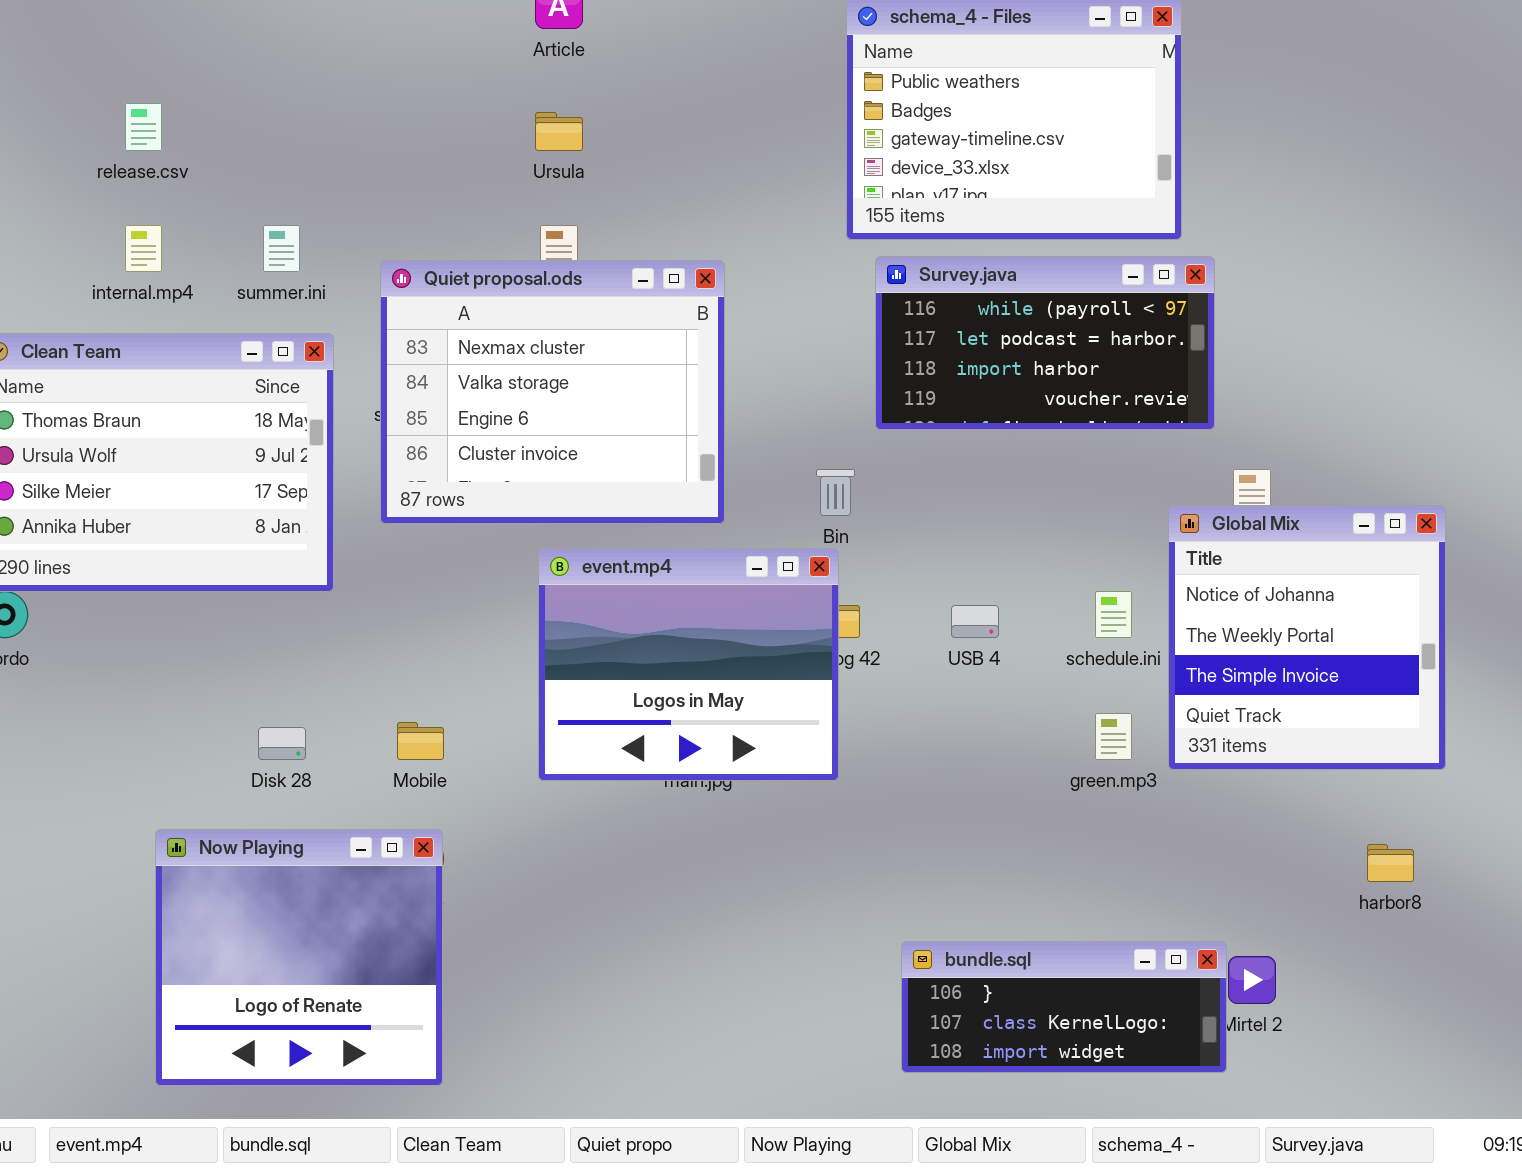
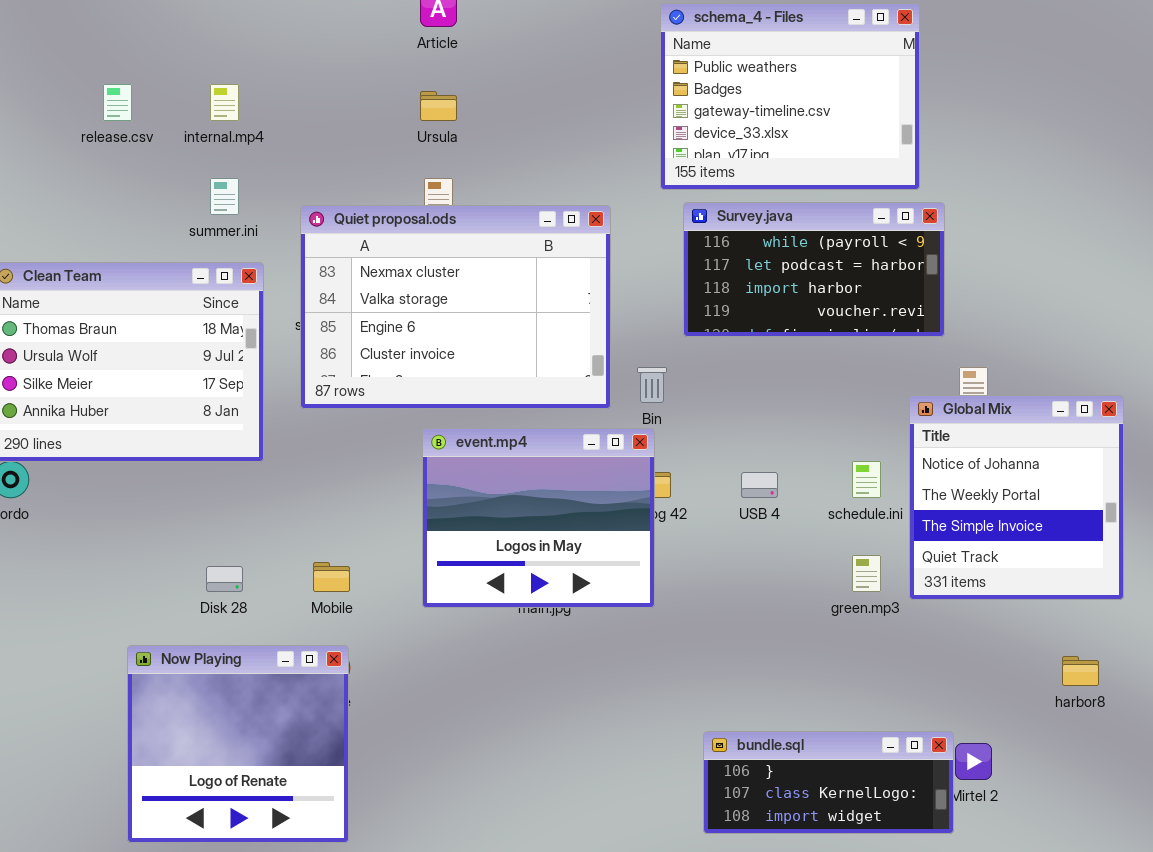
internal.mp4: [125,225,162,272] -> [210,84,239,121], moved
Quiet proposal.ods: [380,260,725,524] -> [300,205,611,409], resized

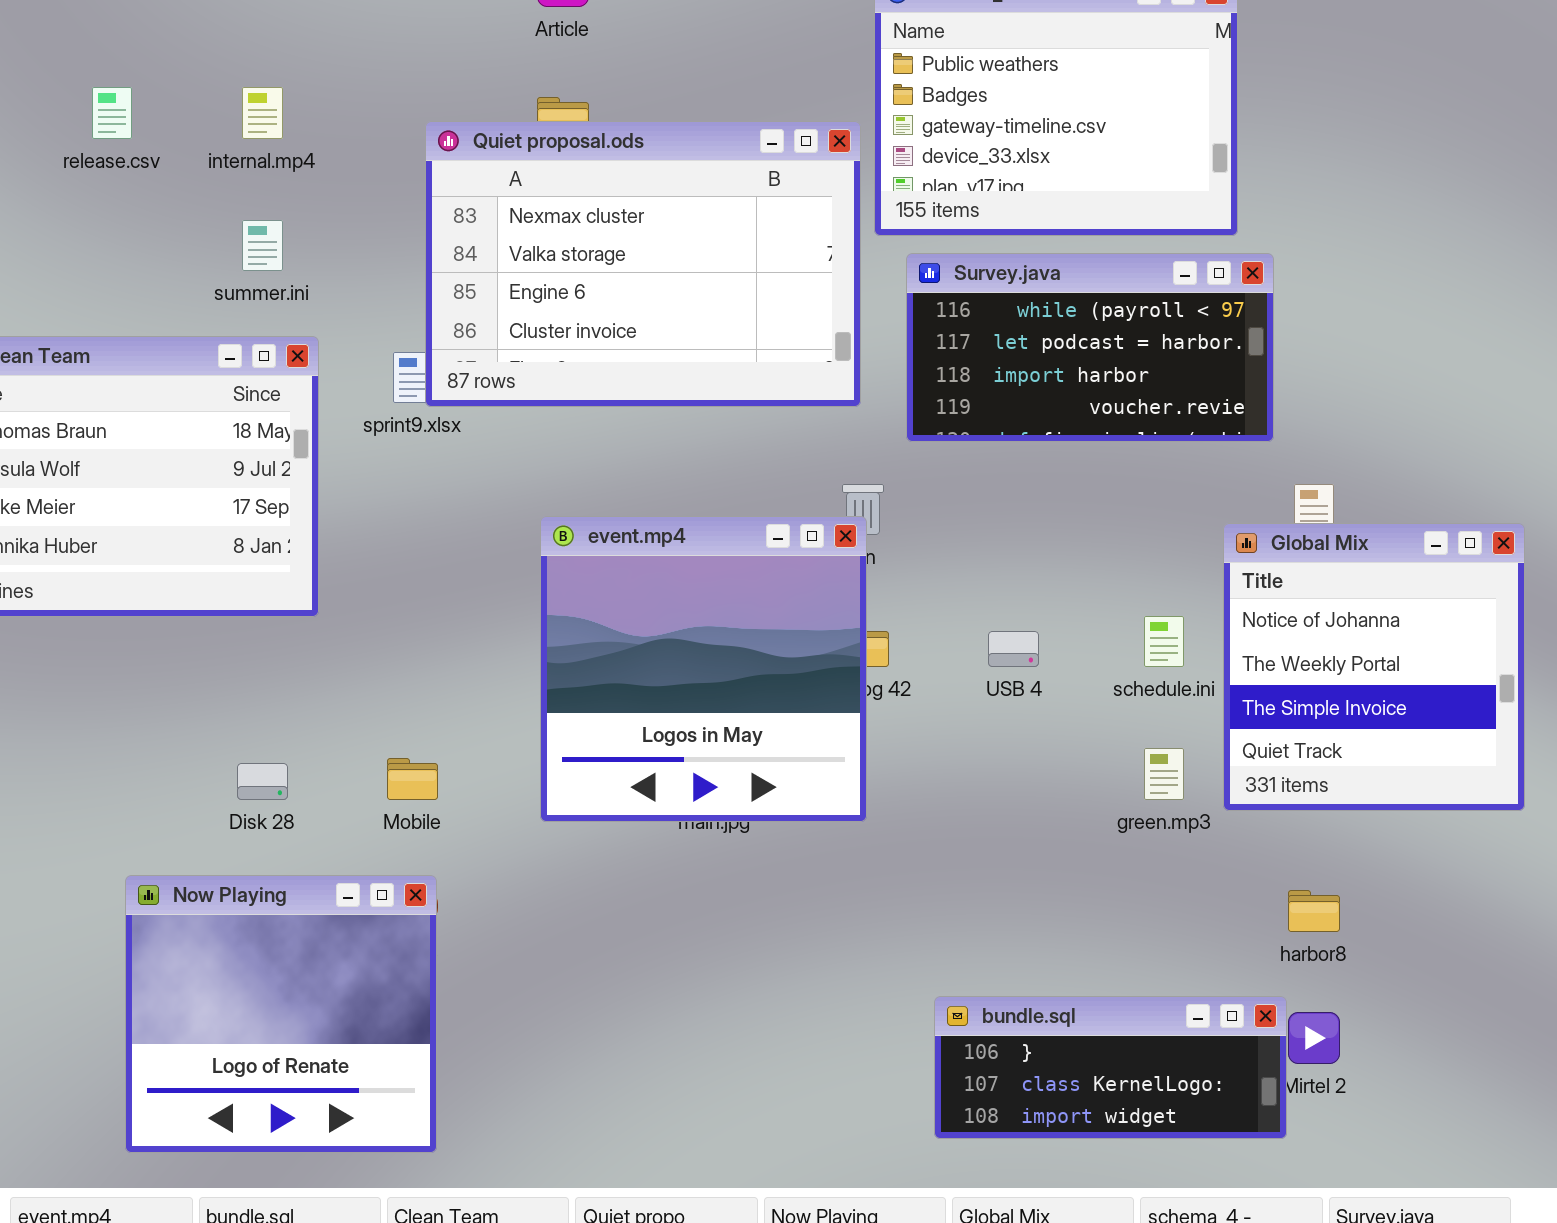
Quiet proposal.ods: [300,205,611,409] -> [425,121,861,407], moved
event.mp4: [422,428,655,608] -> [540,516,867,822], resized
harbor8: [1062,656,1099,686] -> [1288,890,1340,932], moved

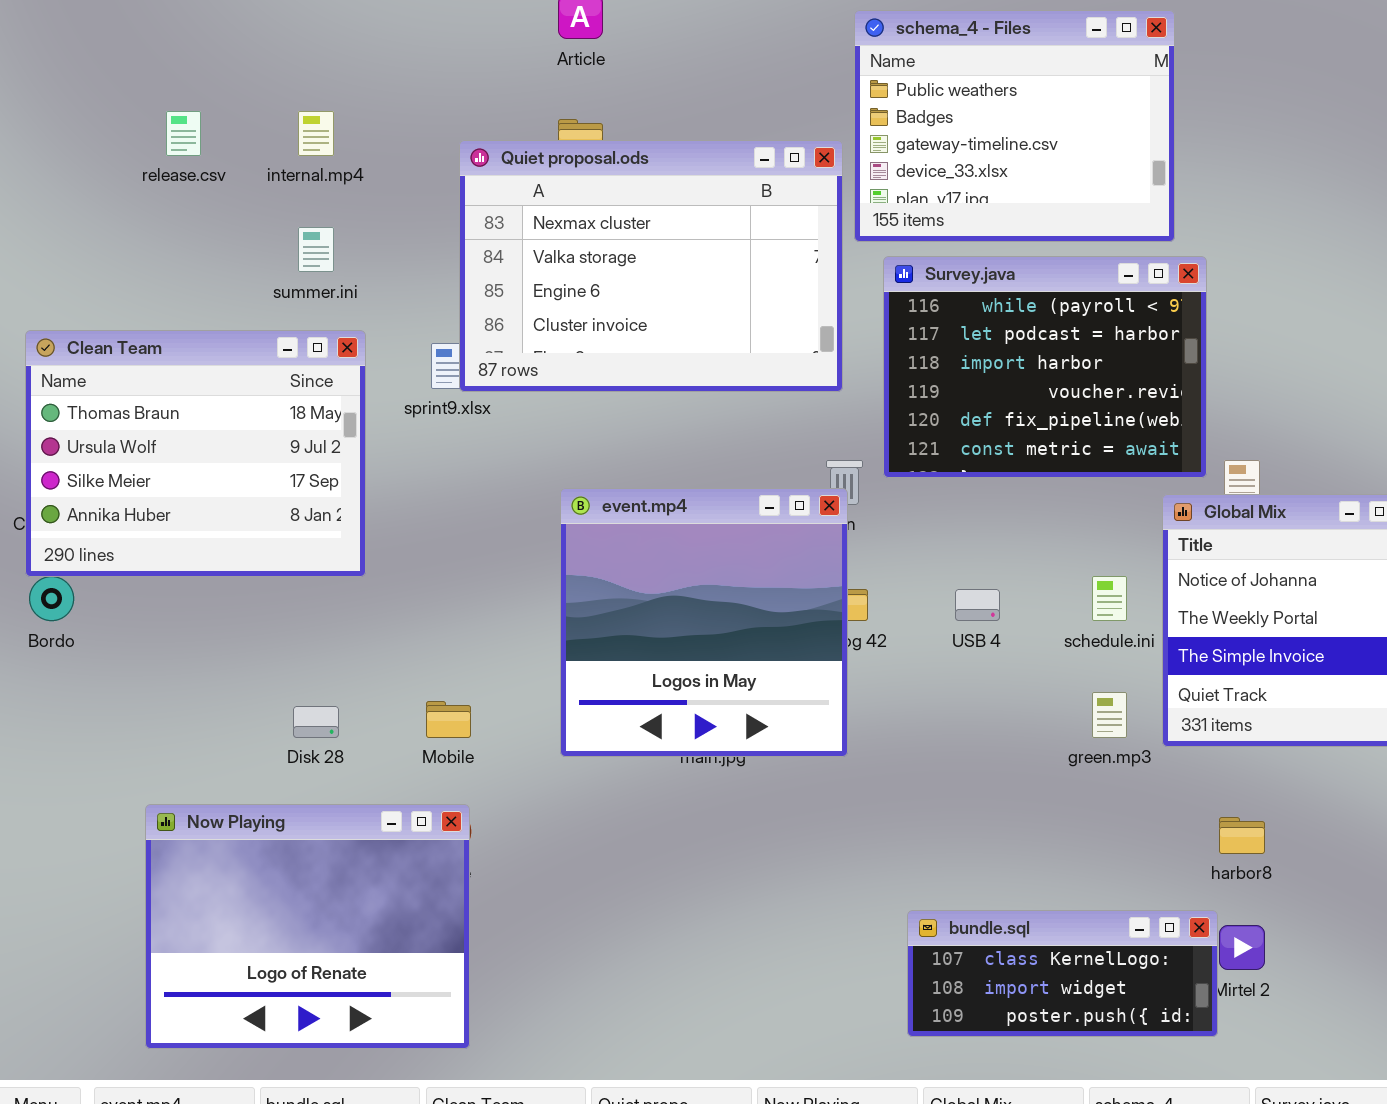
Survey.java: [906,253,1274,442] -> [883,256,1207,478], resized
Now Playing: [125,875,437,1153] -> [145,804,470,1049], resized
bundle.sql: [934,996,1287,1139] -> [907,910,1218,1037], scrolled down 1 row

